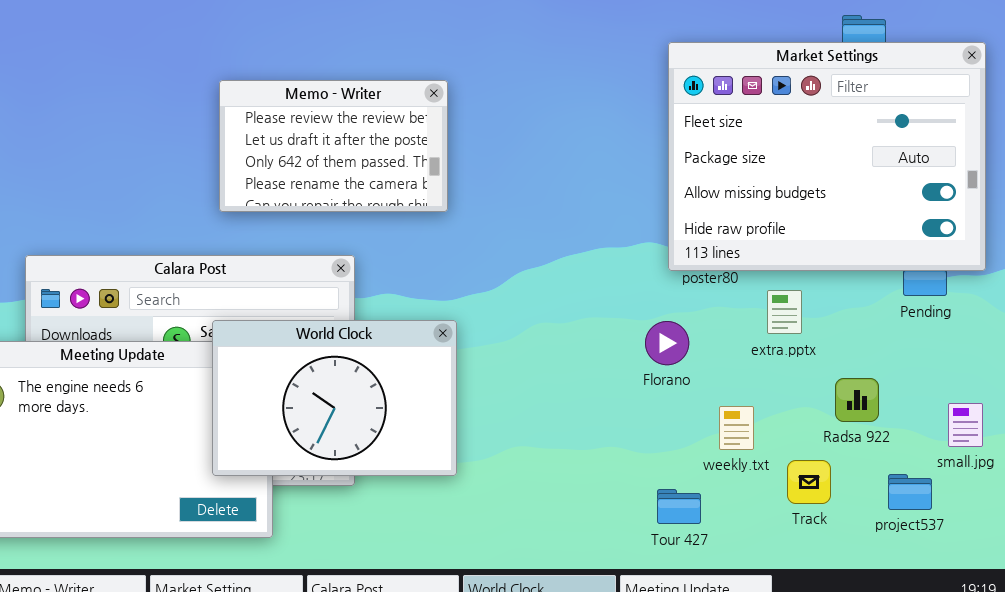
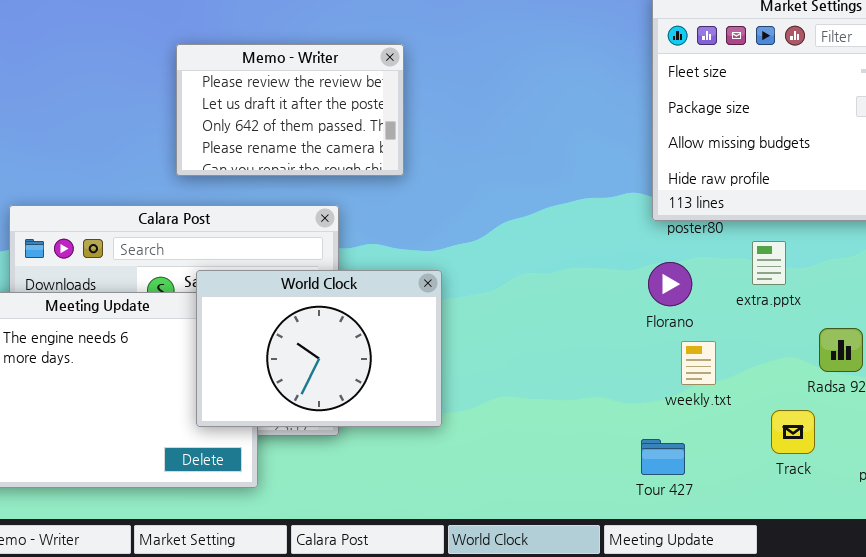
Memo - Writer: [219,80,448,212] -> [176,44,404,176], moved
Florano: [645,321,689,365] -> [648,262,692,306], moved
weekly.txt: [719,406,754,450] -> [681,341,716,385], moved

